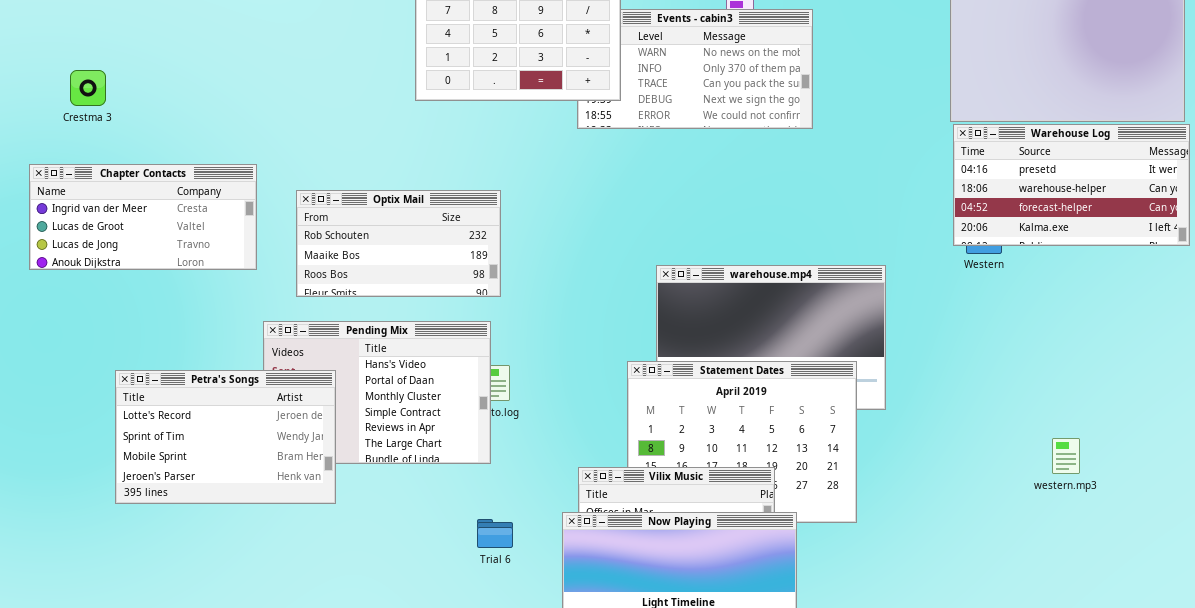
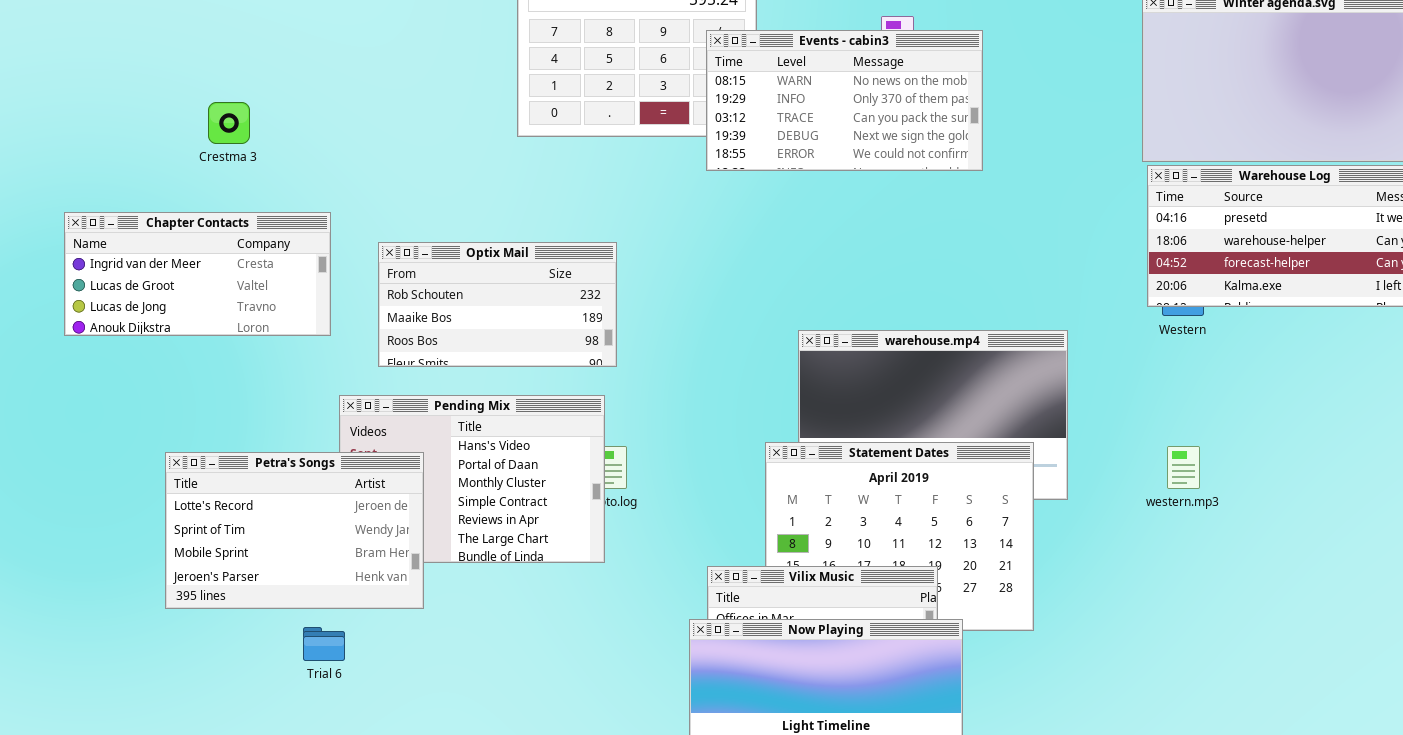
Events - cabin3: [577,9,813,129] -> [706,30,983,171], raised
Crestma 3: [70,70,106,106] -> [208,102,250,144], moved
western.mp3: [1052,438,1080,474] -> [1167,446,1200,489], moved
Trial 6: [477,519,513,548] -> [303,627,345,661], moved

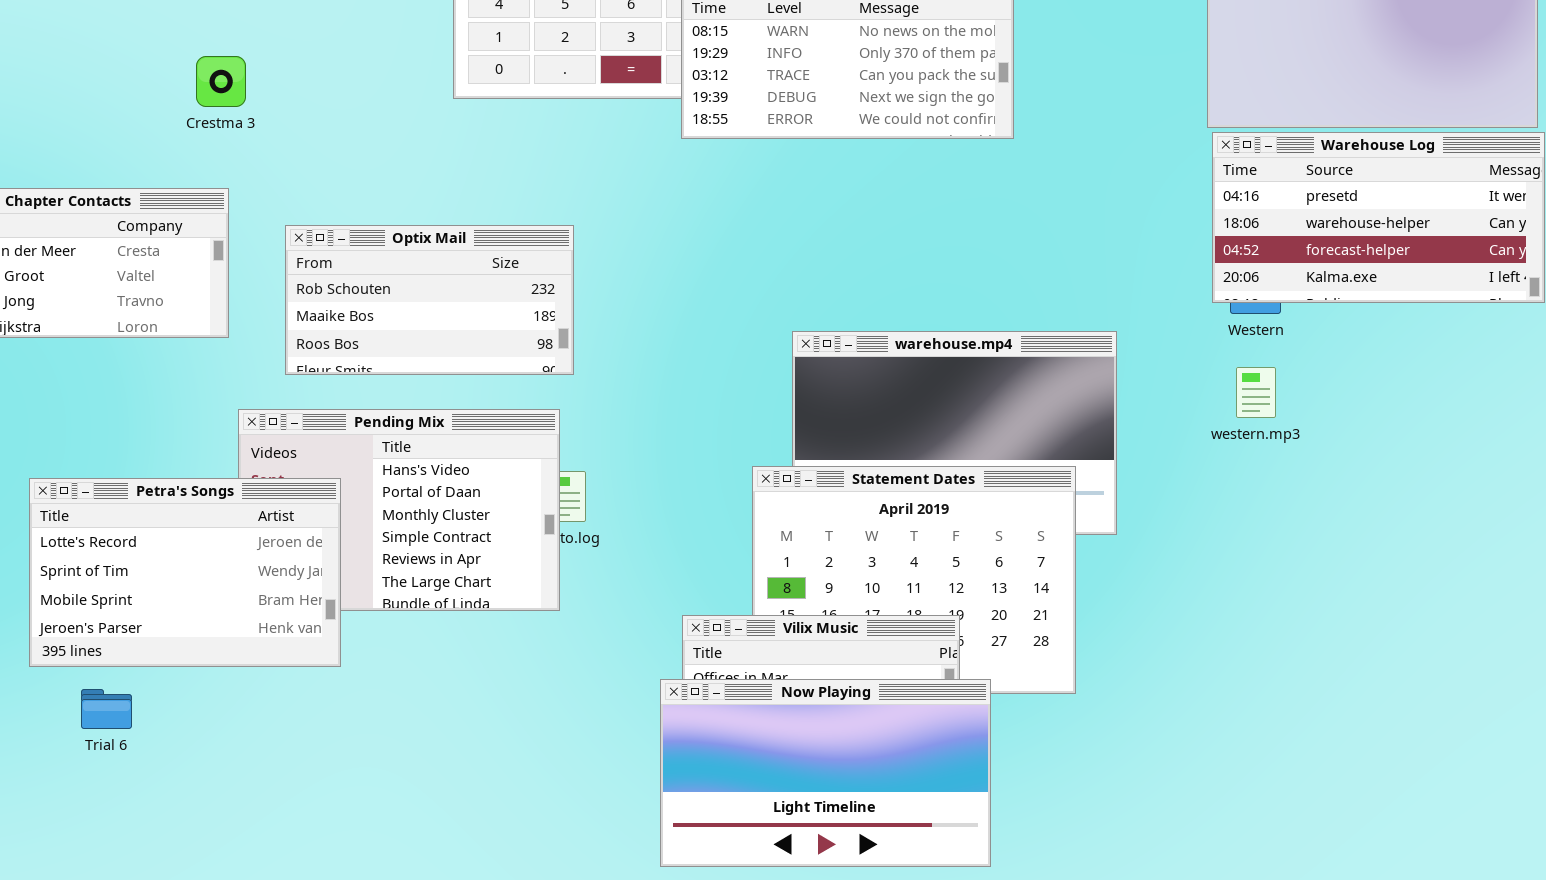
Crestma 3: [208,102,250,144] -> [196,56,246,107], moved
western.mp3: [1167,446,1200,489] -> [1236,367,1276,418], moved
Trial 6: [303,627,345,661] -> [81,689,132,729], moved

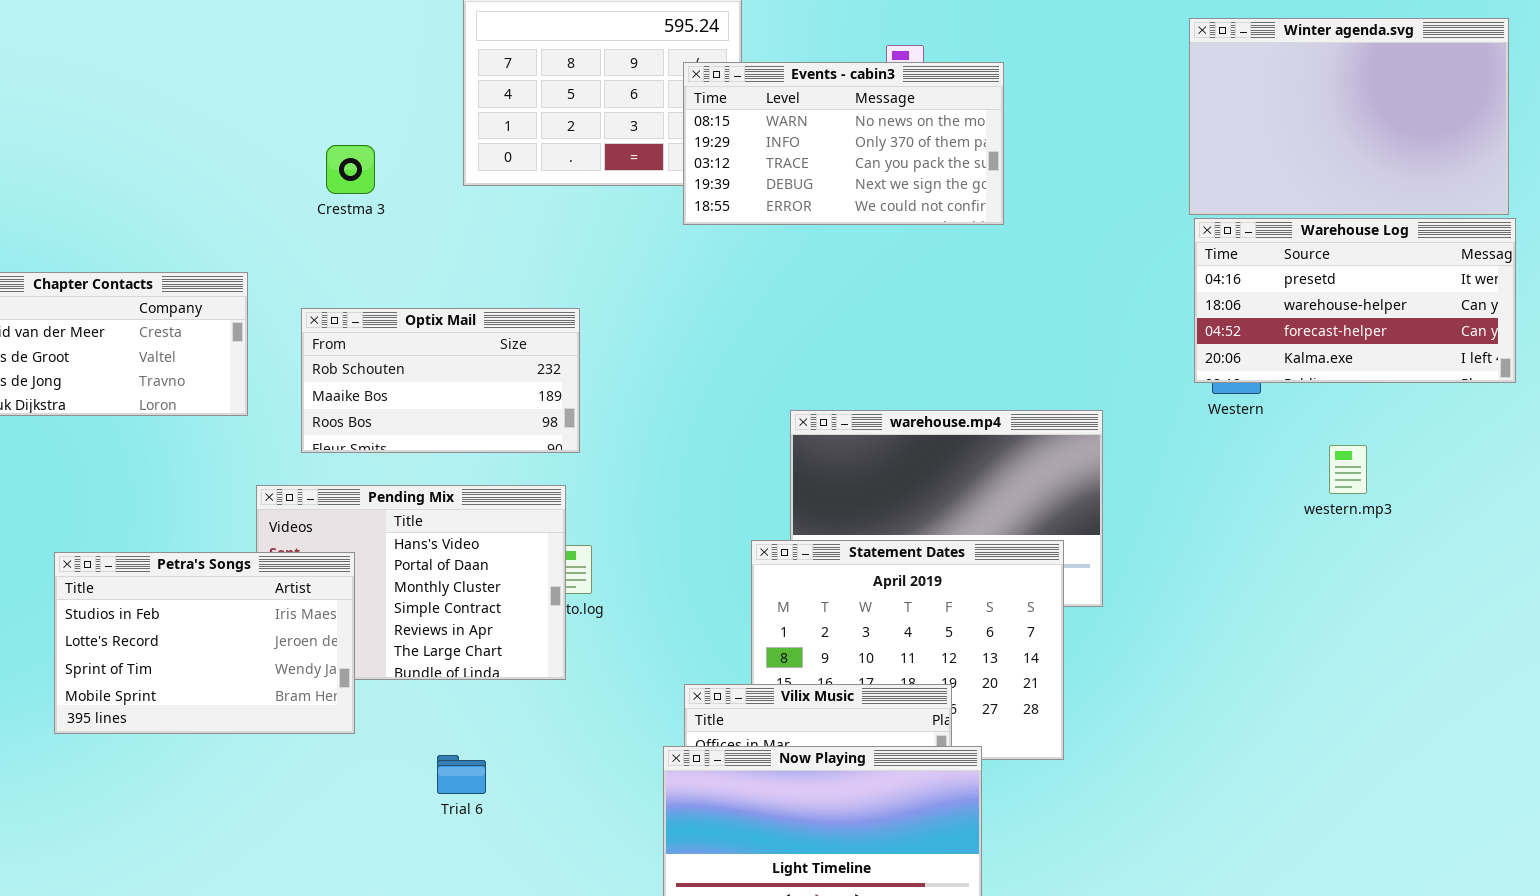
Crestma 3: [196,56,246,107] -> [326,145,375,194], moved
western.mp3: [1236,367,1276,418] -> [1329,445,1367,494], moved
Petra's Songs: [29,478,341,667] -> [54,552,355,734], scrolled up 1 row
Trial 6: [81,689,132,729] -> [437,755,486,794], moved

